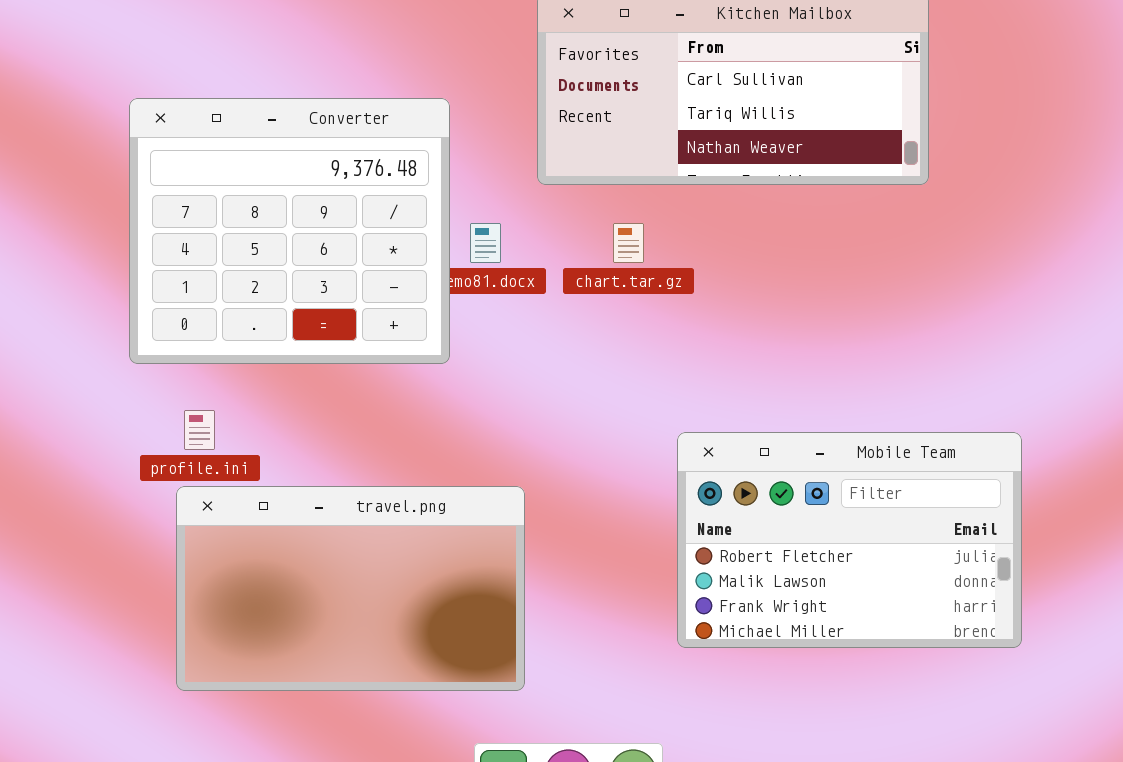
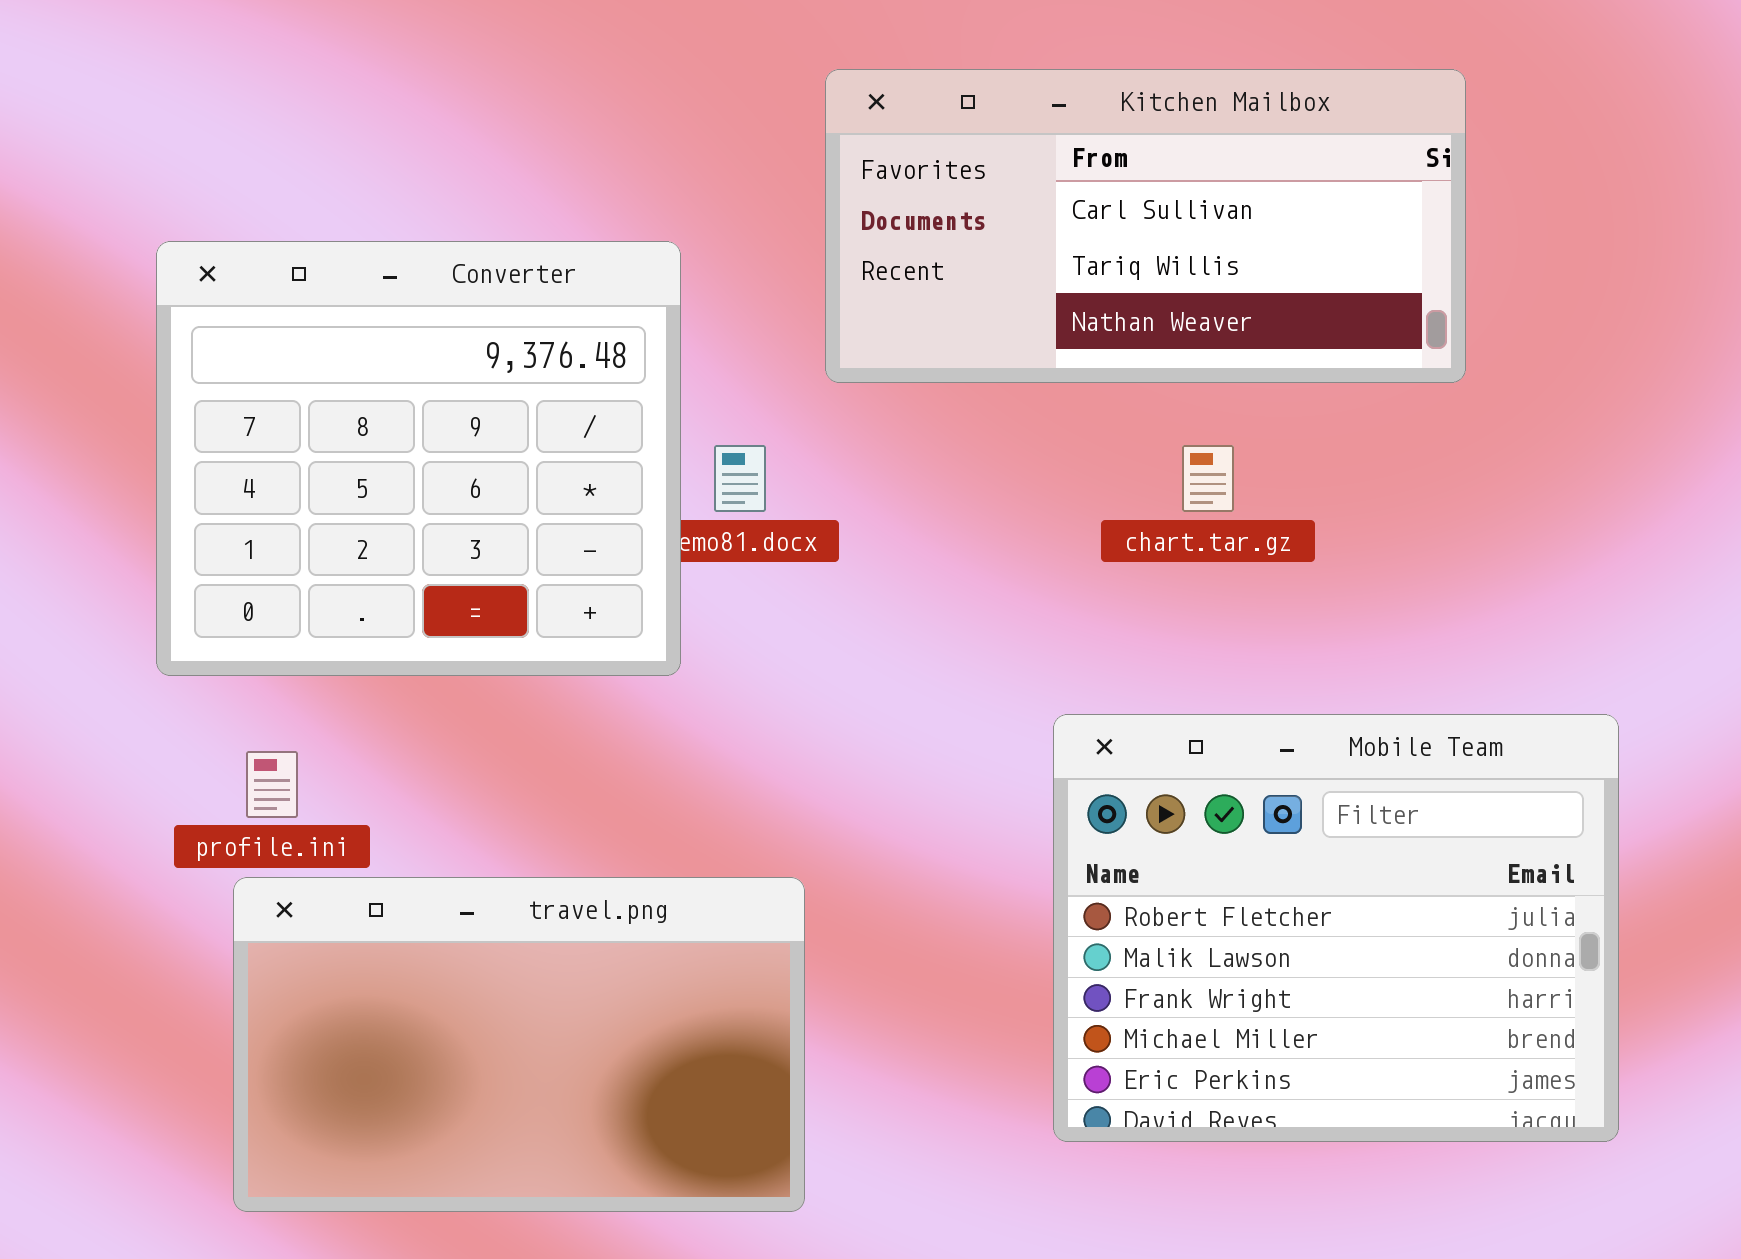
chart.tar.gz: [613,223,644,263] -> [1182,445,1234,512], moved
Mobile Team: [677,432,1022,648] -> [1053,714,1619,1142], resized

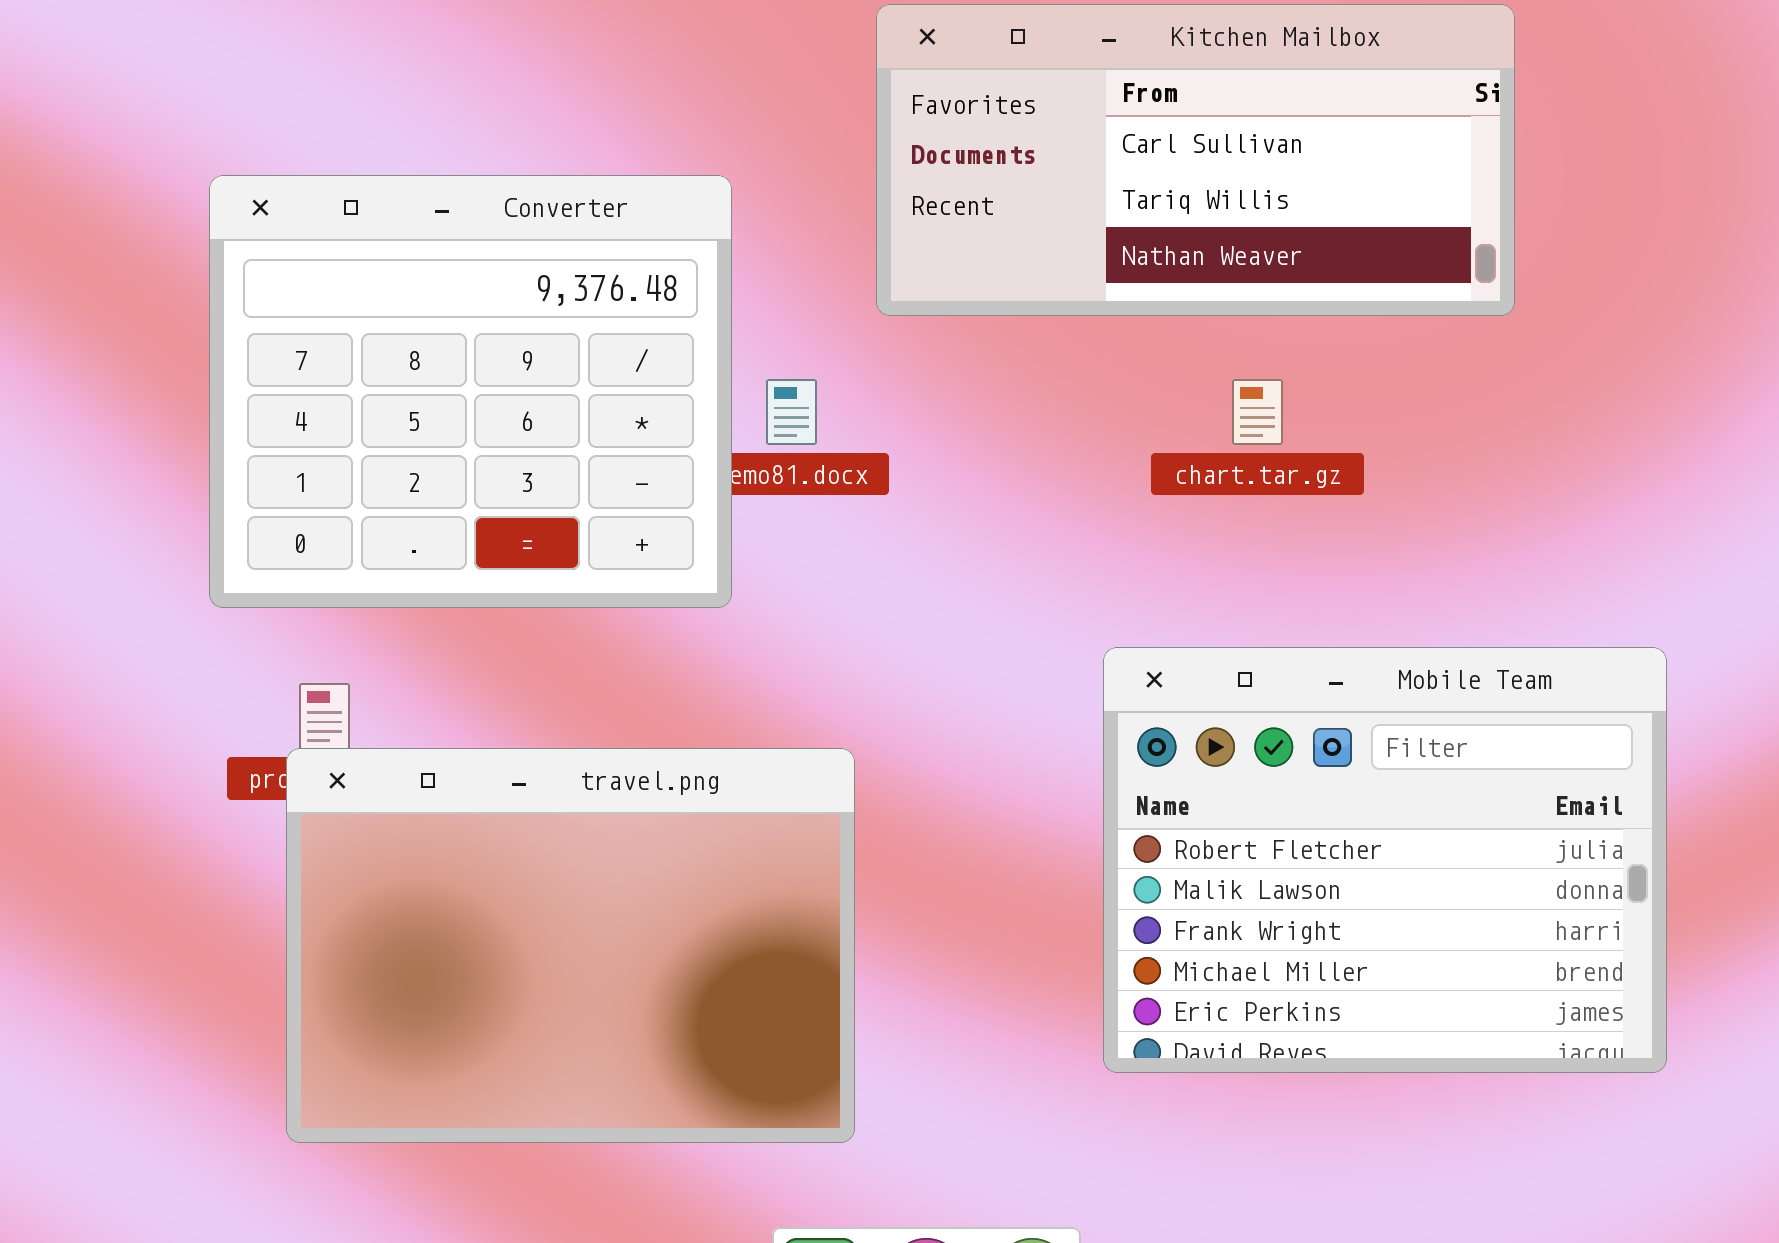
travel.png: [233,877,805,1212] -> [286,748,855,1143], resized

